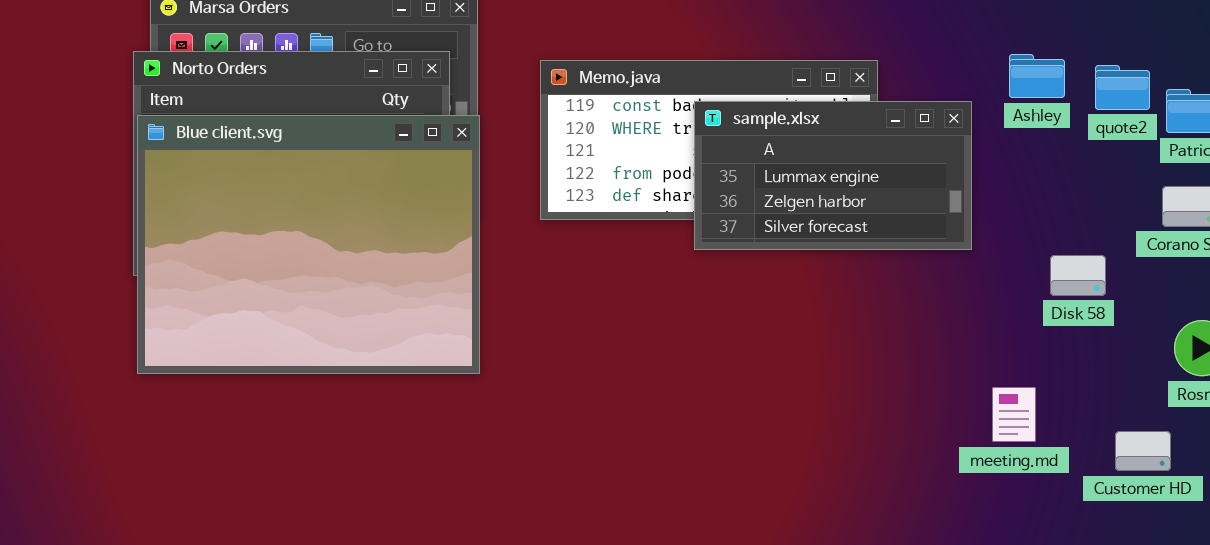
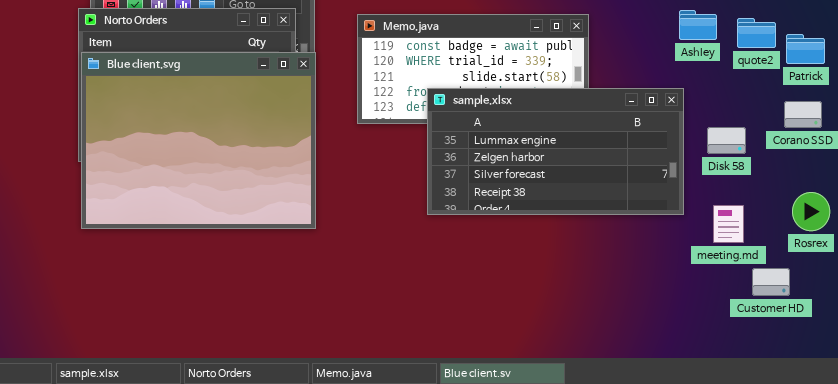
sample.xlsx: [694,101,972,250] -> [427,88,684,215], moved, resized
Disk 58: [1050,255,1106,296] -> [707,127,746,154], moved
meeting.md: [992,387,1036,442] -> [713,205,744,243], moved

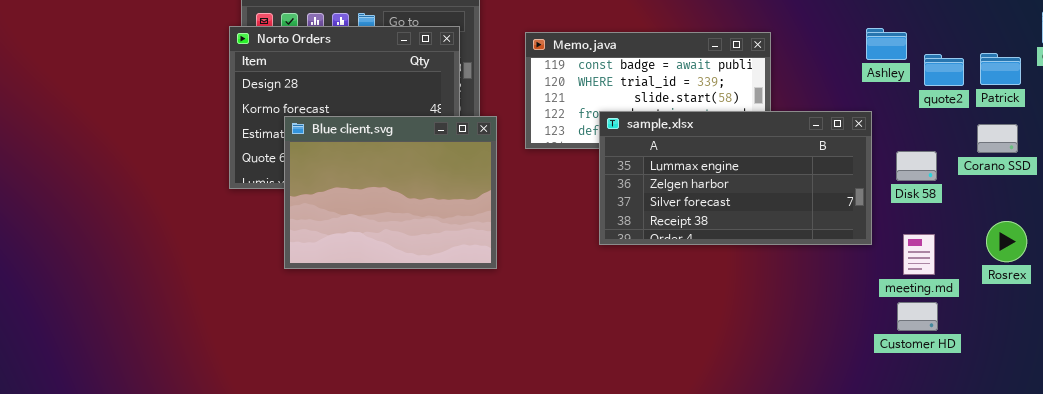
quote2: [737,18,776,48] -> [924,54,964,86], moved
Blue client.svg: [81,52,316,229] -> [284,116,497,269], moved, resized
Customer HD: [752,268,790,296] -> [897,302,938,331], moved

